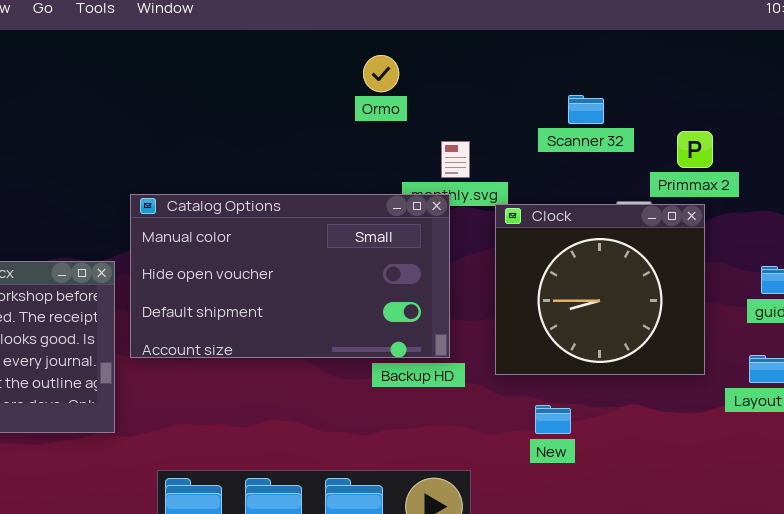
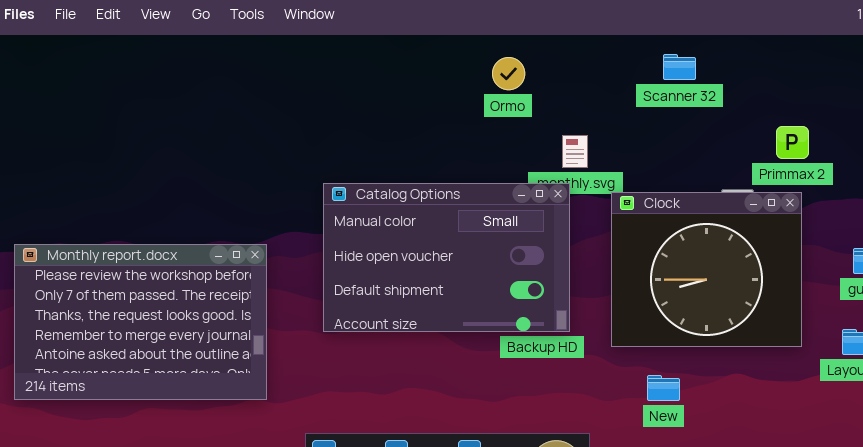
Scanner 32: [568,95,604,124] -> [663,54,696,80], moved
Catalog Options: [130,194,450,358] -> [323,183,570,332], resized

